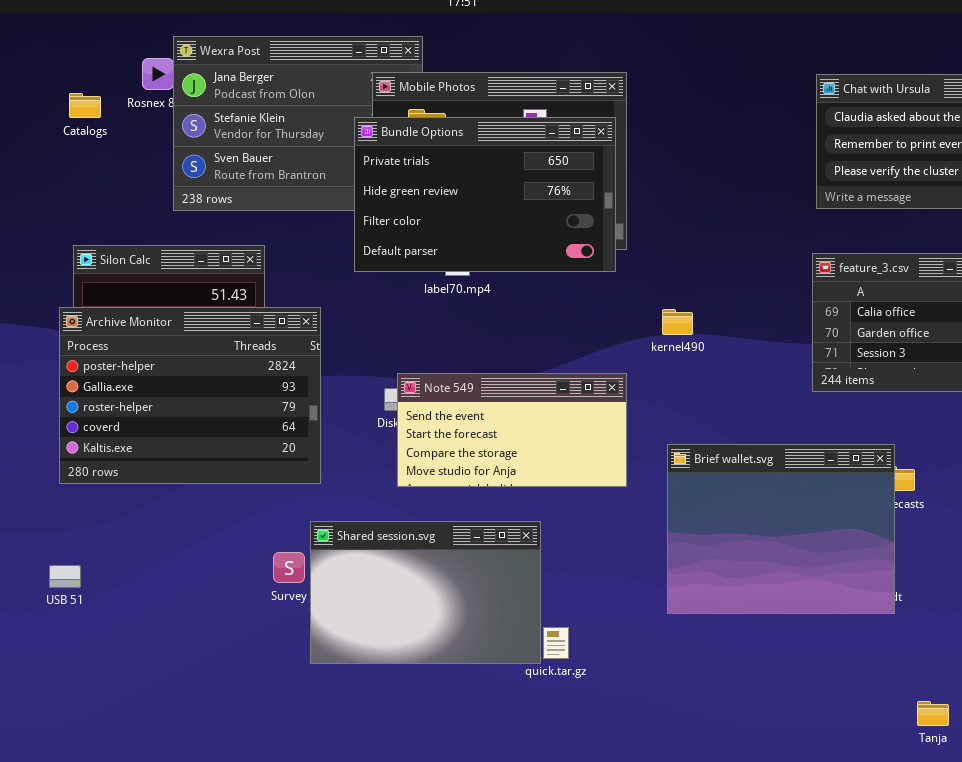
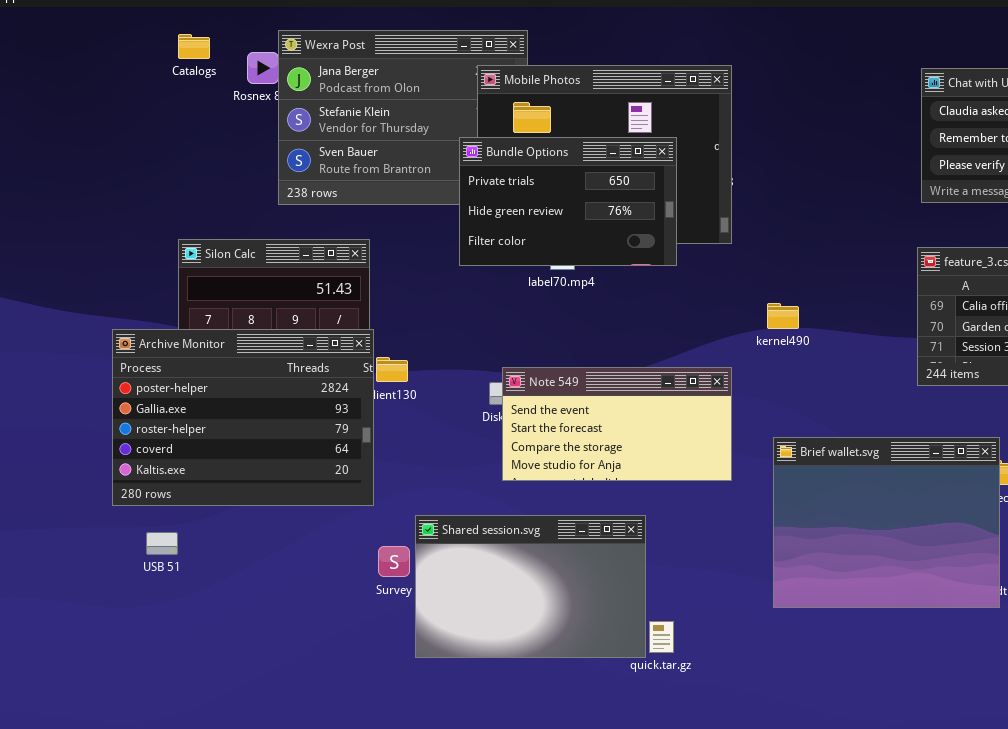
Catalogs: [69,93,101,118] -> [178,34,210,59], moved
Bundle Options: [354,117,616,272] -> [459,137,677,266], resized
Archive Monitor: [59,307,321,484] -> [112,329,374,506], moved
USB 51: [49,565,81,588] -> [146,532,178,555], moved

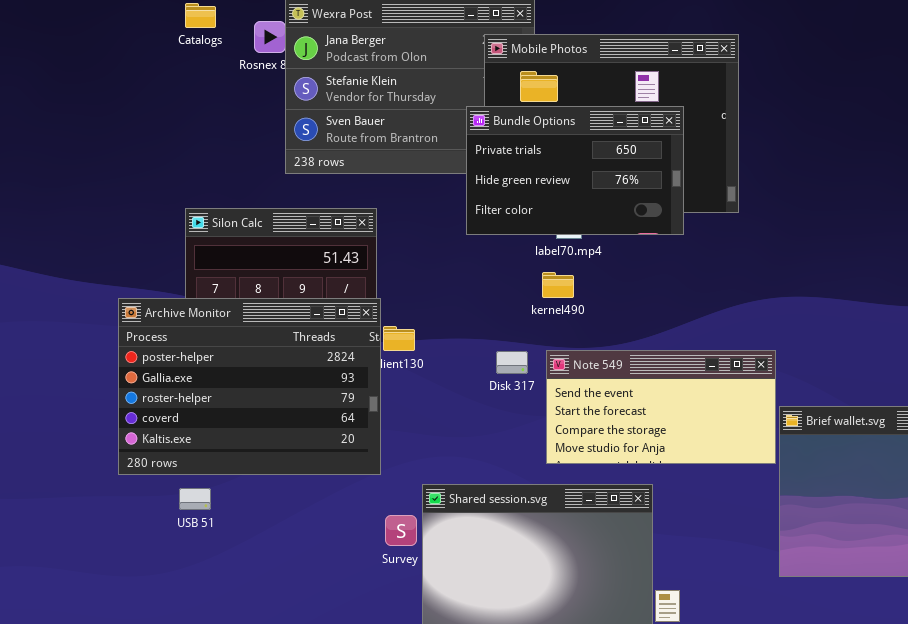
kernel490: [767,303,799,329] -> [542,272,574,298], moved
Note 549: [502,367,732,481] -> [546,350,776,464], moved
USB 51: [146,532,178,555] -> [179,488,211,510], moved

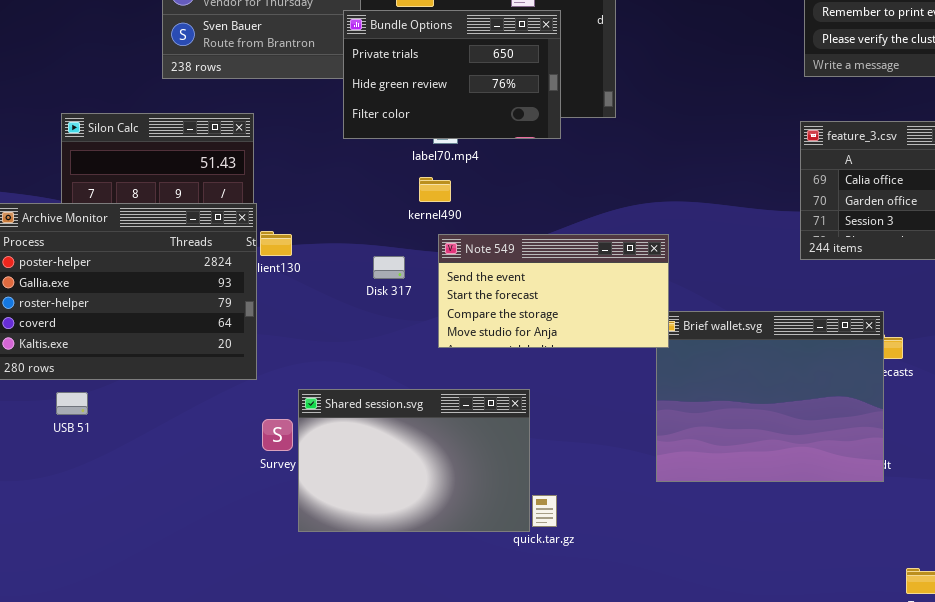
Note 549: [546,350,776,464] -> [438,234,669,348], moved

